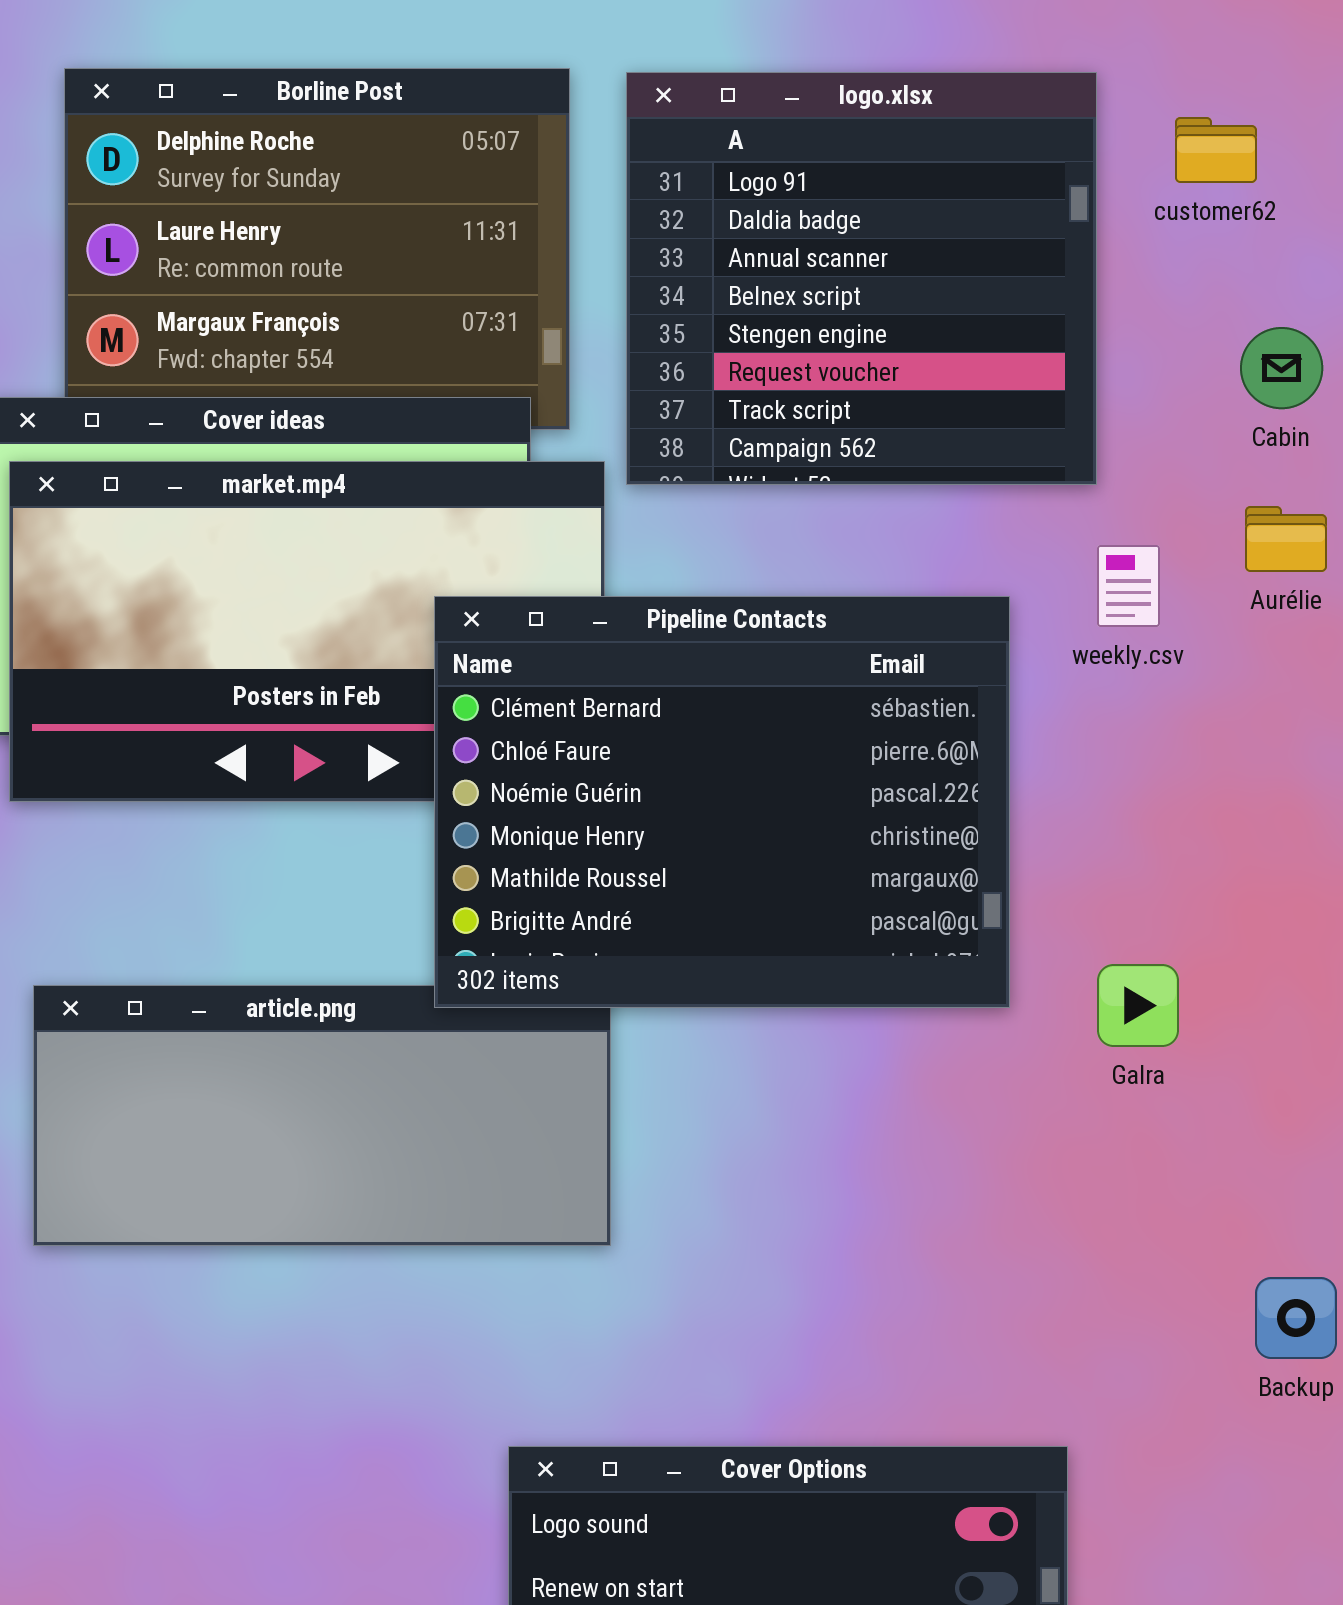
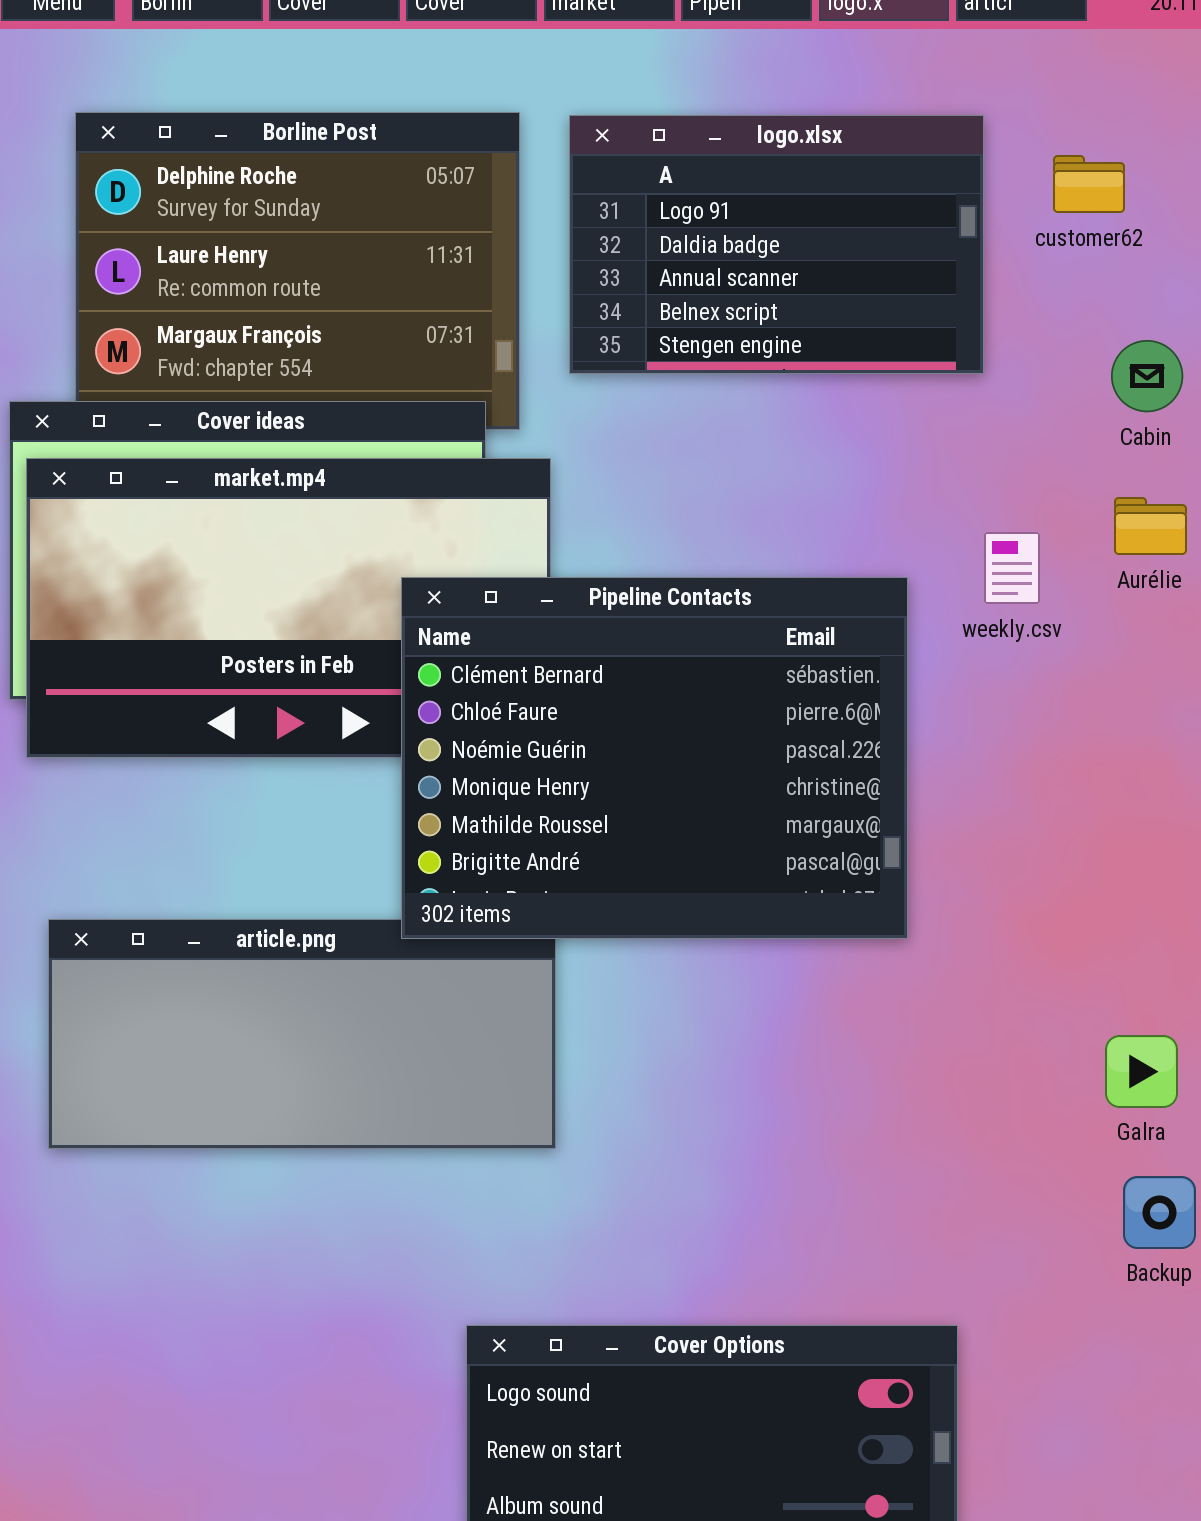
logo.xlsx: [626,72,1097,485] -> [569,115,984,374], resized
Galra: [1097,964,1179,1047] -> [1105,1035,1178,1108], moved

